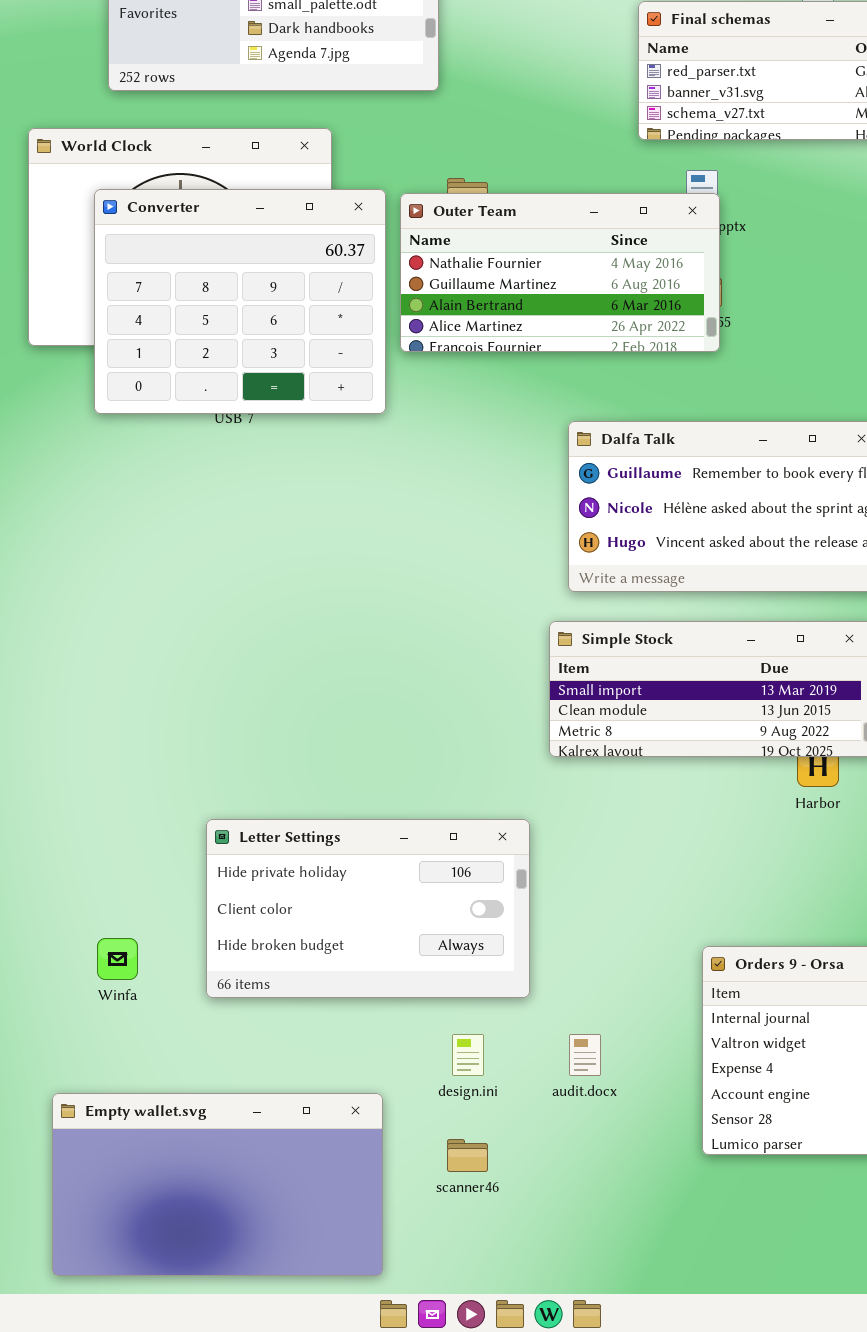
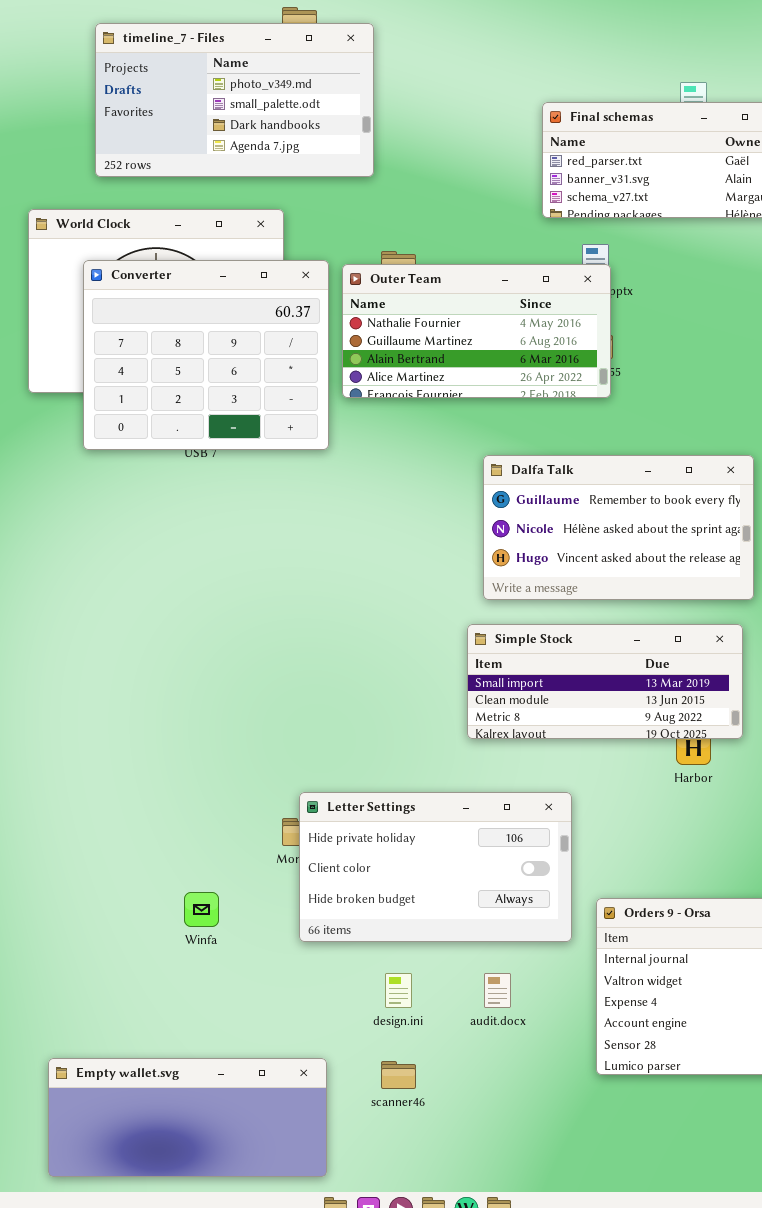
Letter Settings: [206,819,530,998] -> [299,792,572,942], moved
Winfa: [97,938,138,980] -> [184,892,219,927], moved
Empty wallet.svg: [52,1093,383,1276] -> [48,1058,327,1177], resized

